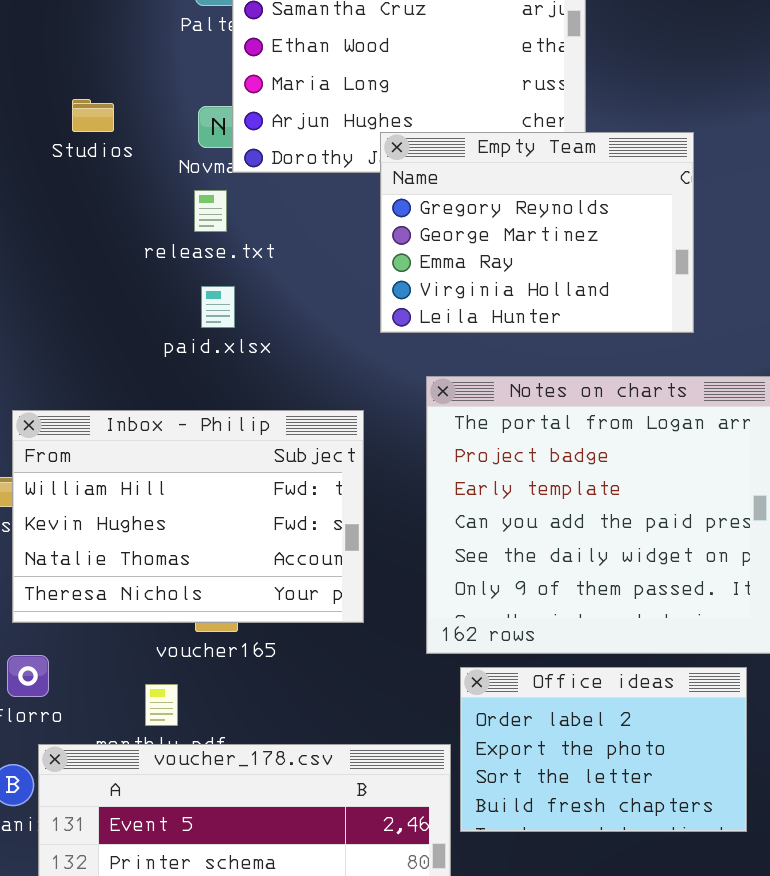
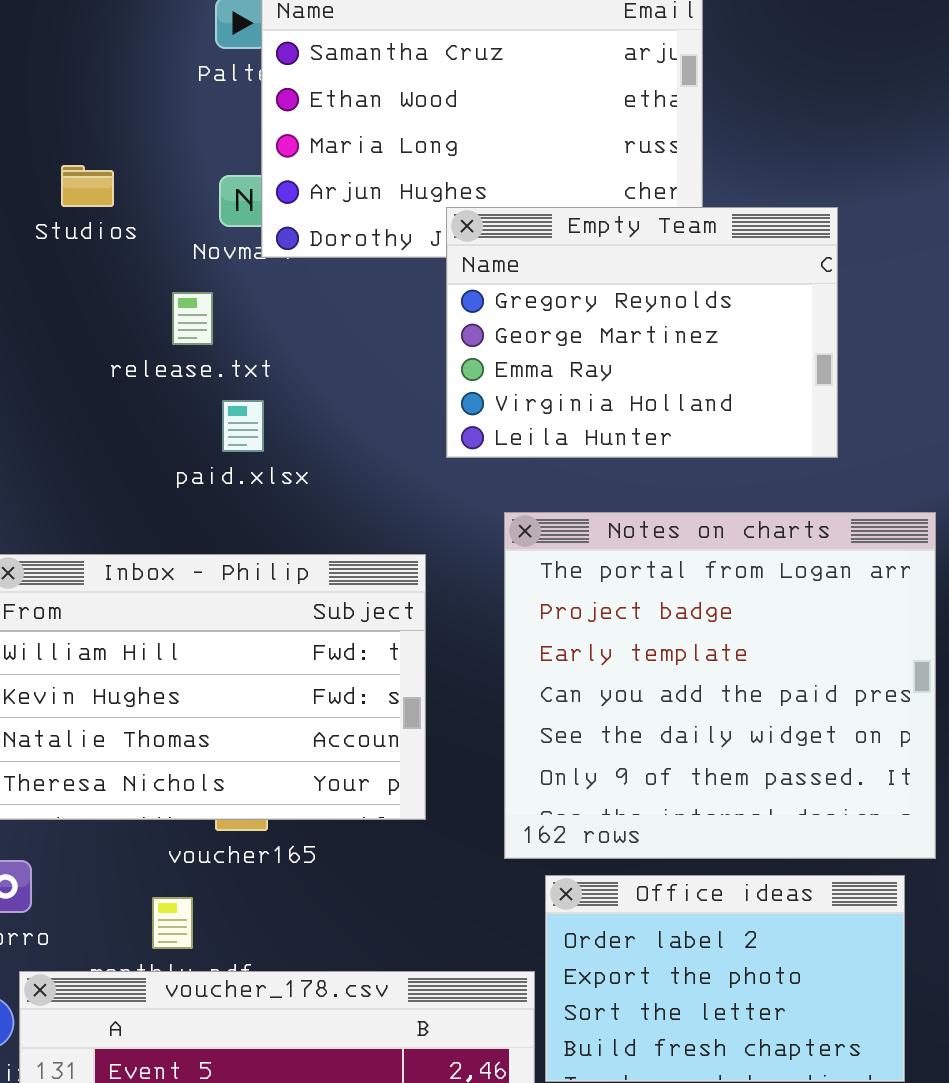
release.txt: [194,190,227,232] -> [172,292,213,345], moved

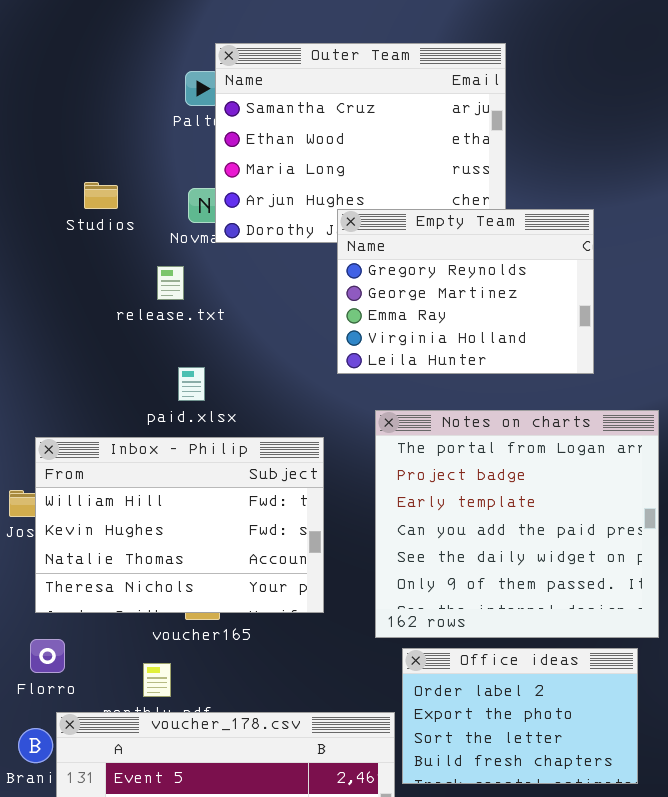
paid.xlsx: [222,400,264,452] -> [178,367,205,401], moved

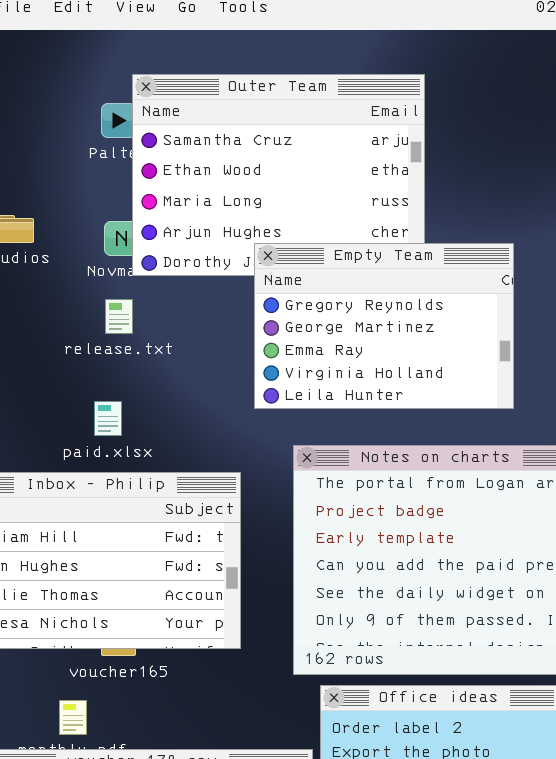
release.txt: [157,266,184,300] -> [105,299,133,334], moved

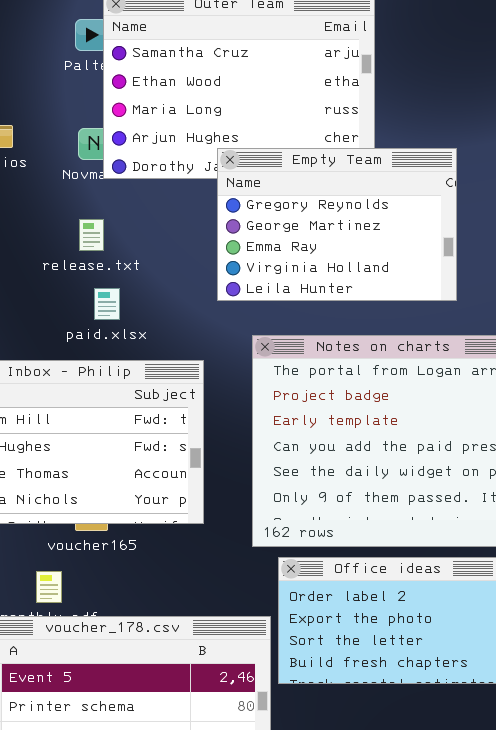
release.txt: [105,299,133,334] -> [79,219,104,251], moved
paid.xlsx: [94,401,122,436] -> [94,288,120,320], moved

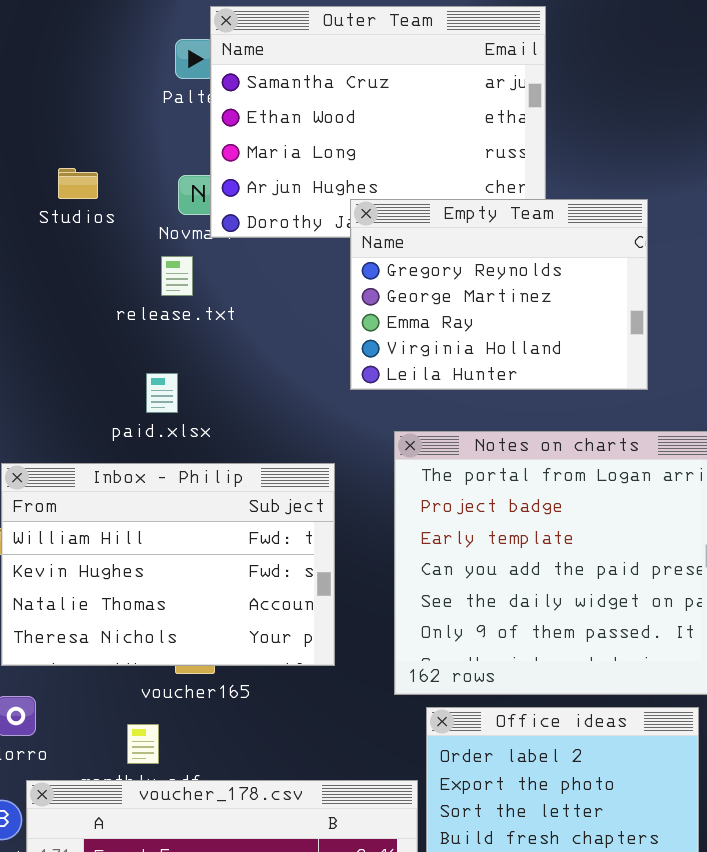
release.txt: [79,219,104,251] -> [161,256,193,296], moved
paid.xlsx: [94,288,120,320] -> [146,373,178,413], moved

